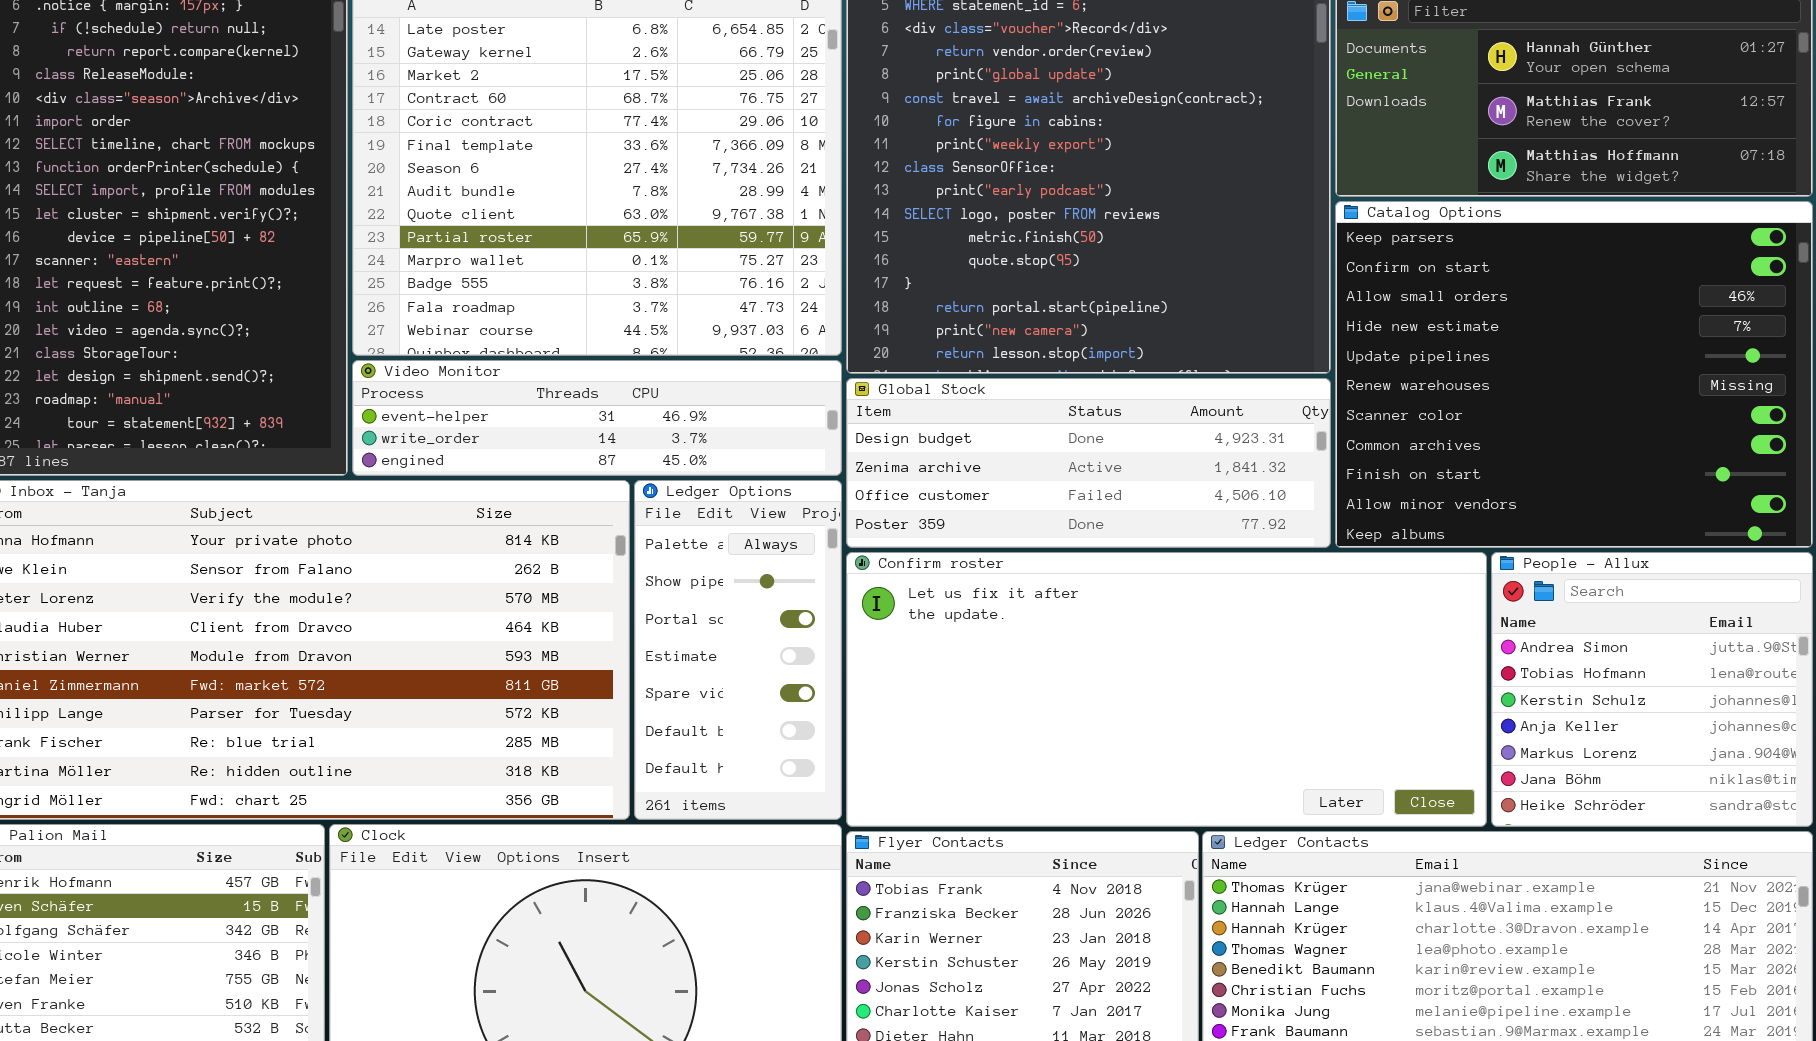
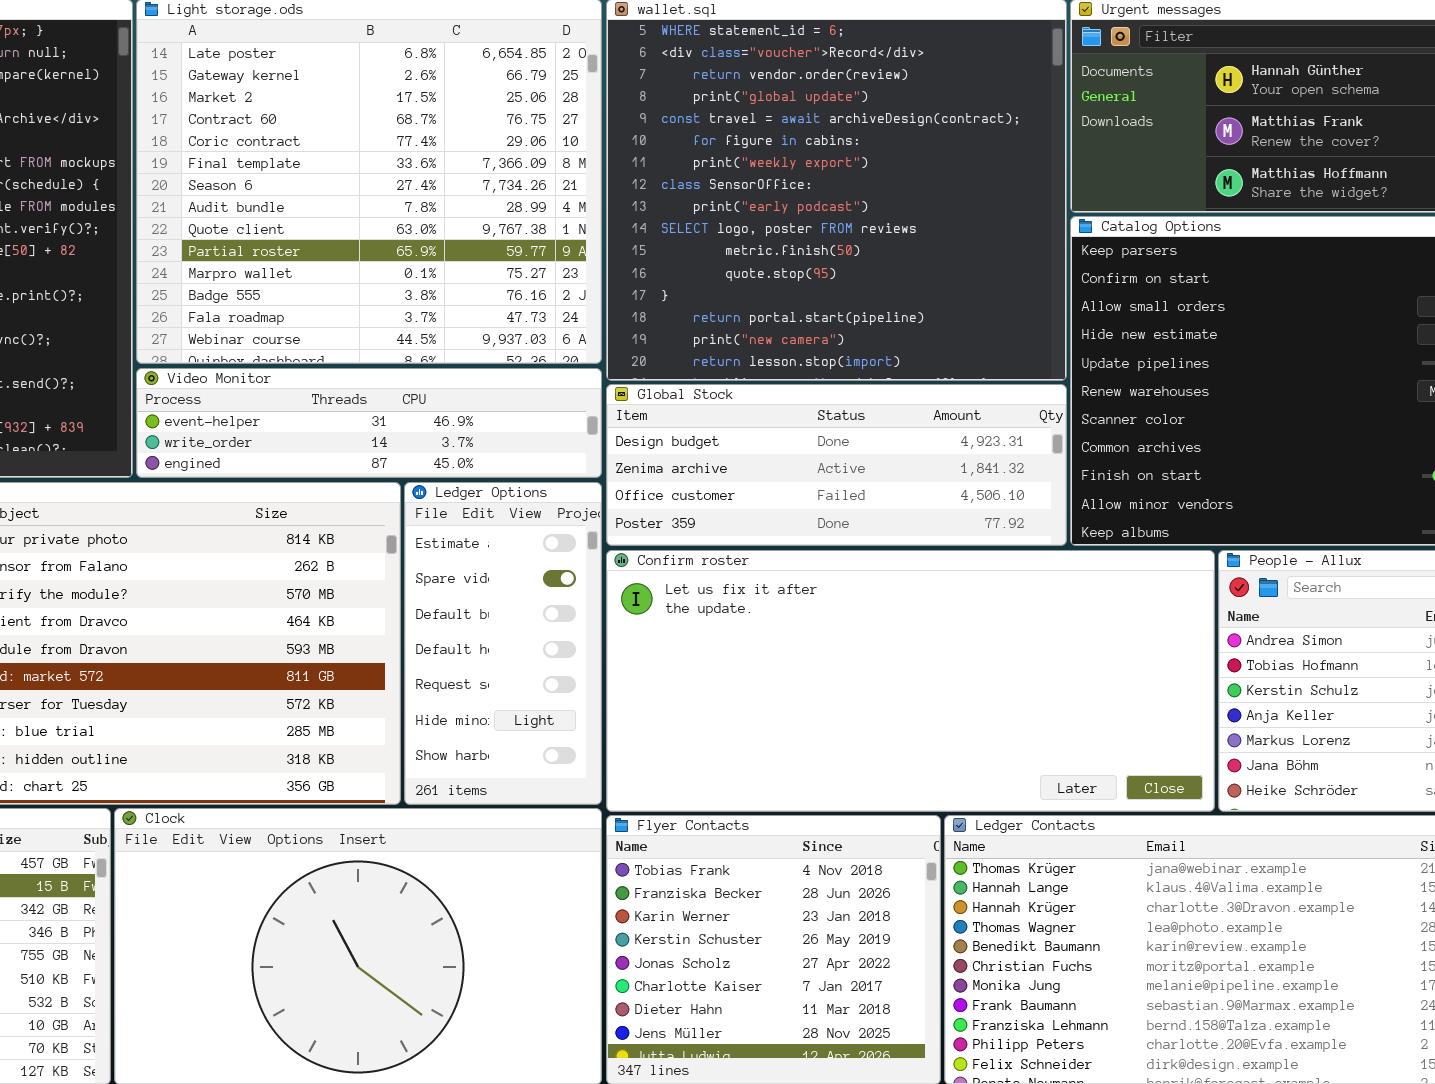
Ledger Options: [634,480,842,820] -> [404,482,602,805], scrolled down 3 rows

